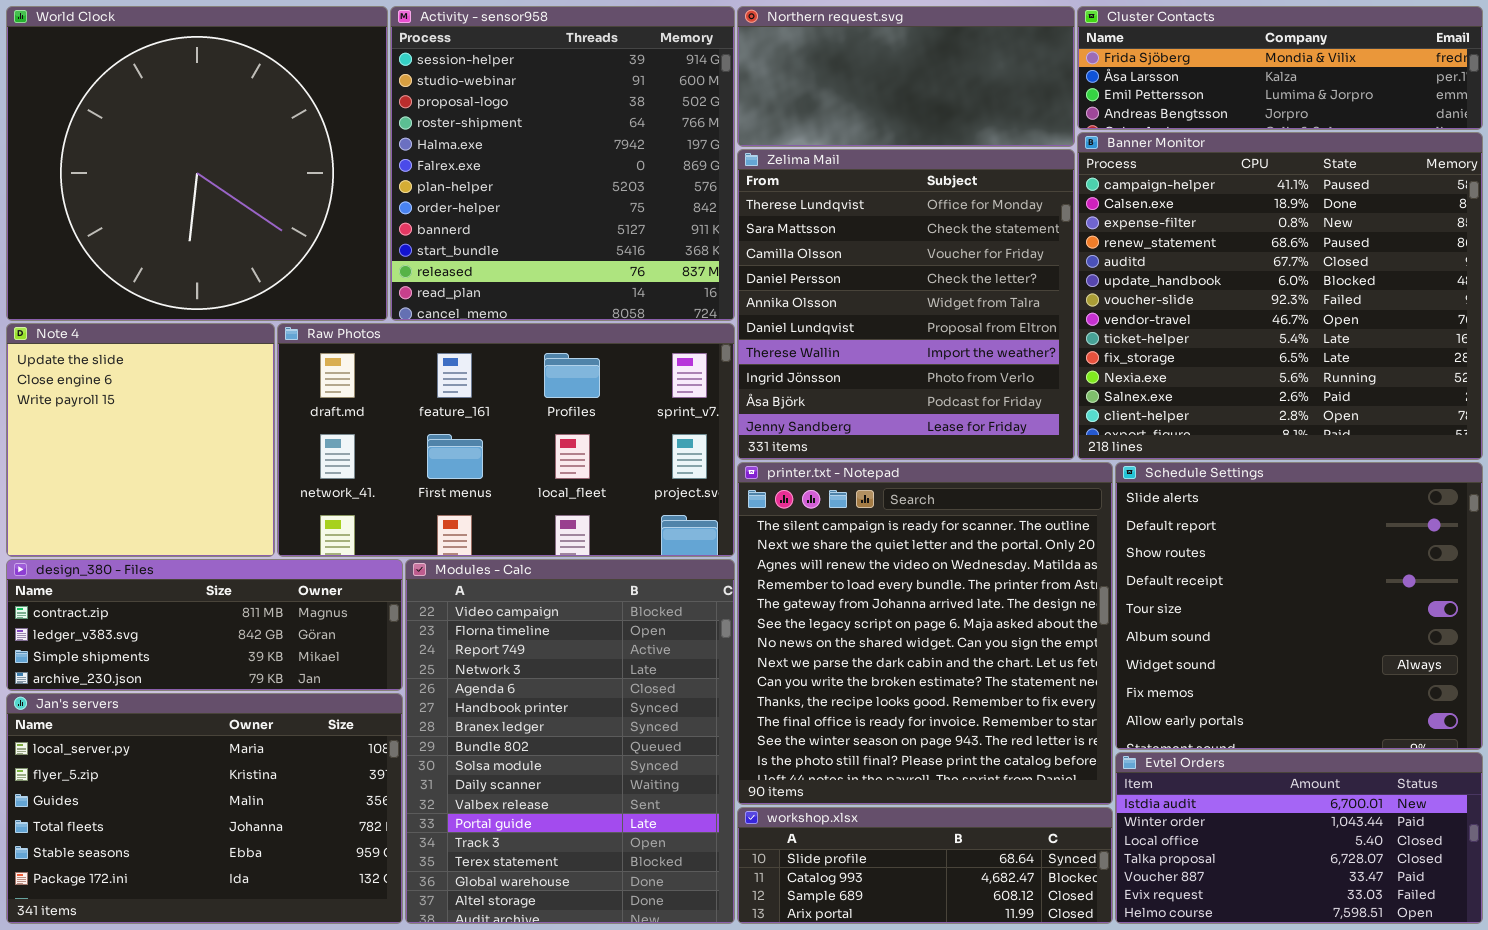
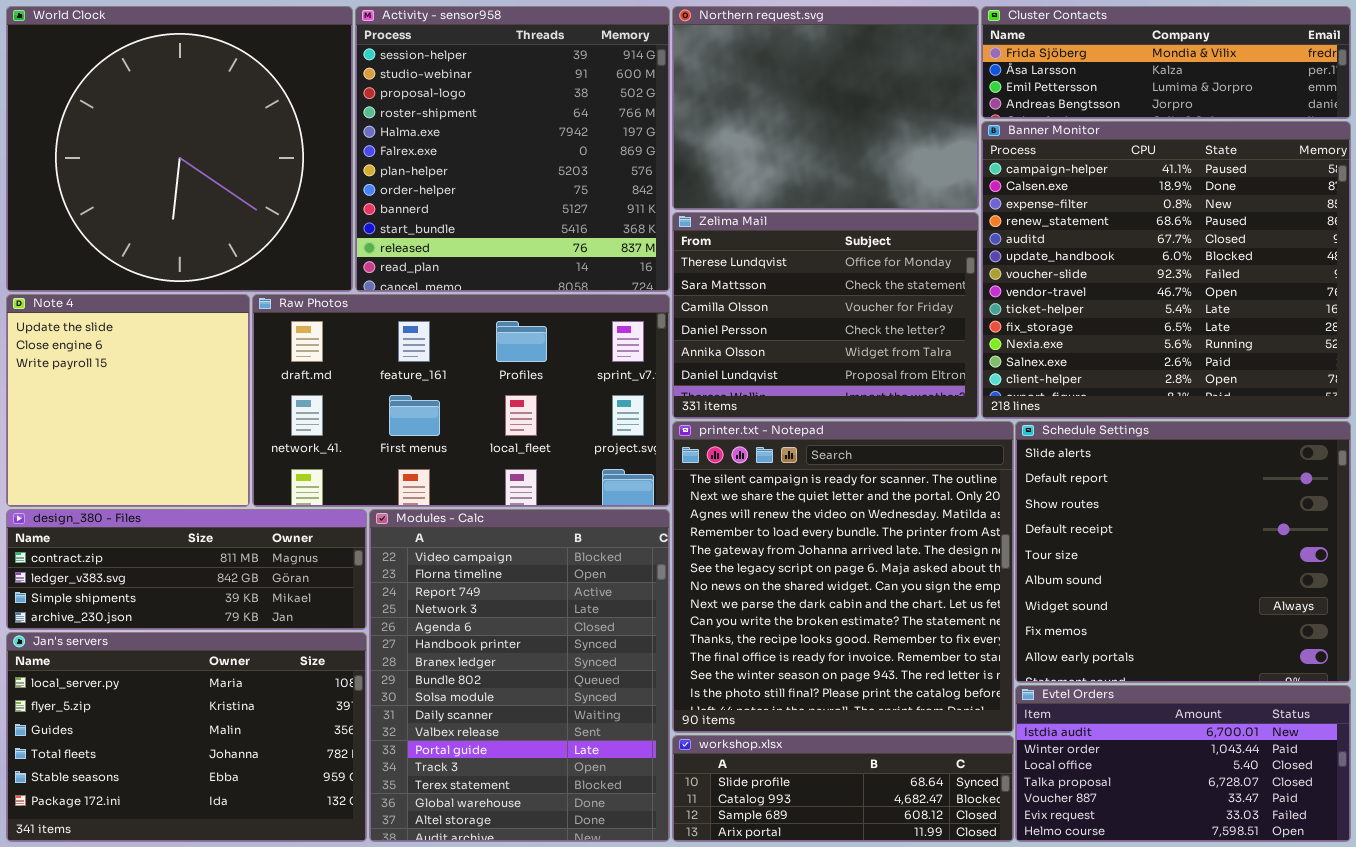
Northern request.svg: [737,6,1075,147] -> [672,6,979,210], resized
Zelima Mail: [737,149,1075,460] -> [672,212,979,419], resized

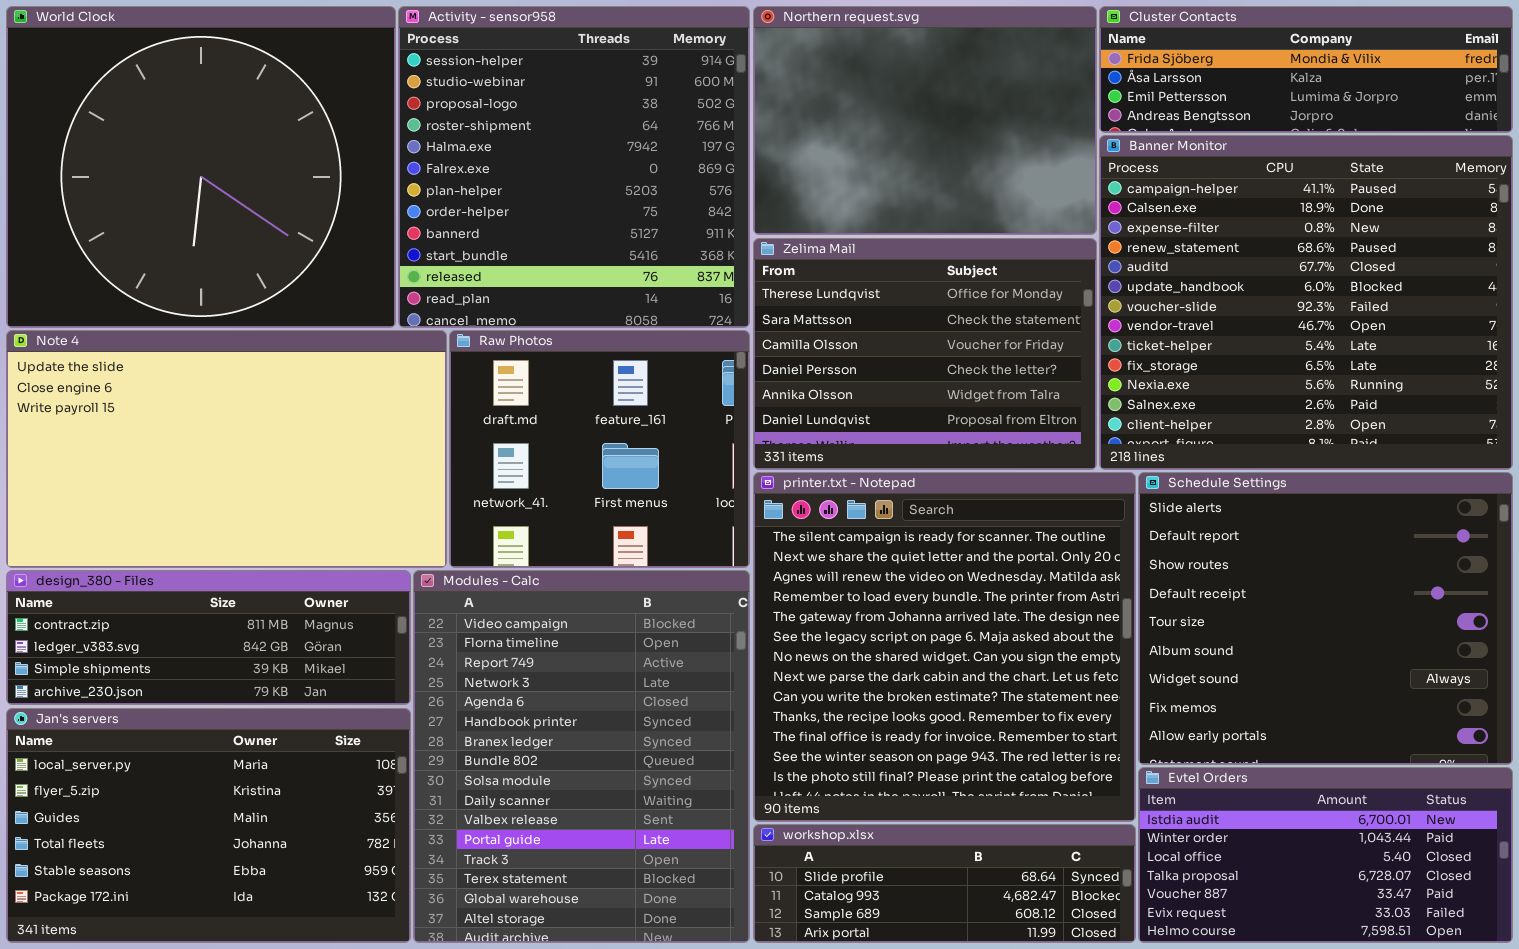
Note 4: [6,294,250,507] -> [6,330,447,568], resized
Raw Photos: [252,294,670,507] -> [449,330,750,568], resized

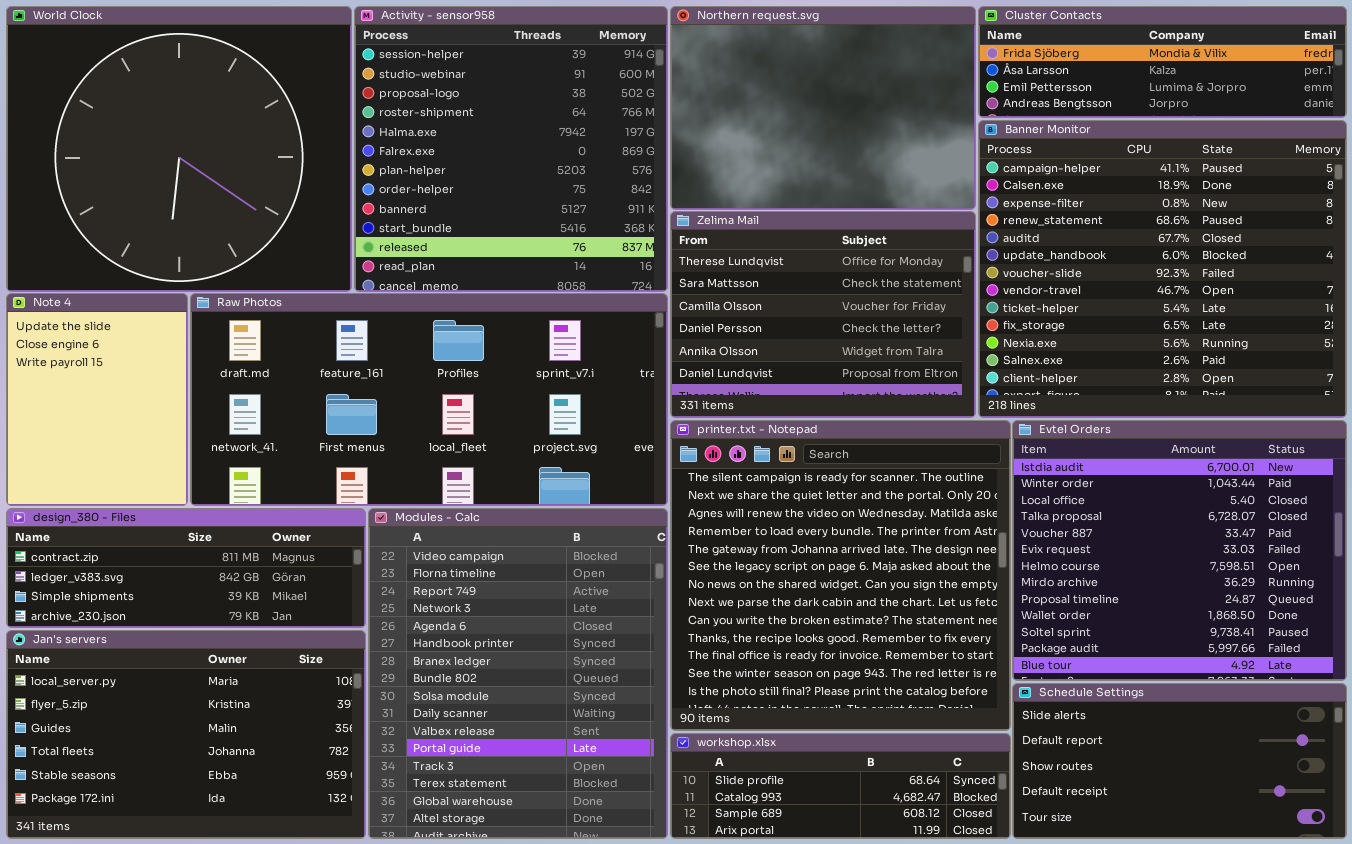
Note 4: [6,330,447,568] -> [6,293,188,506], resized
Raw Photos: [449,330,750,568] -> [190,293,668,506], resized
Schedule Settings: [1138,472,1513,765] -> [1012,683,1347,839], moved, resized
Evtel Orders: [1138,767,1513,943] -> [1012,420,1347,681], moved, resized

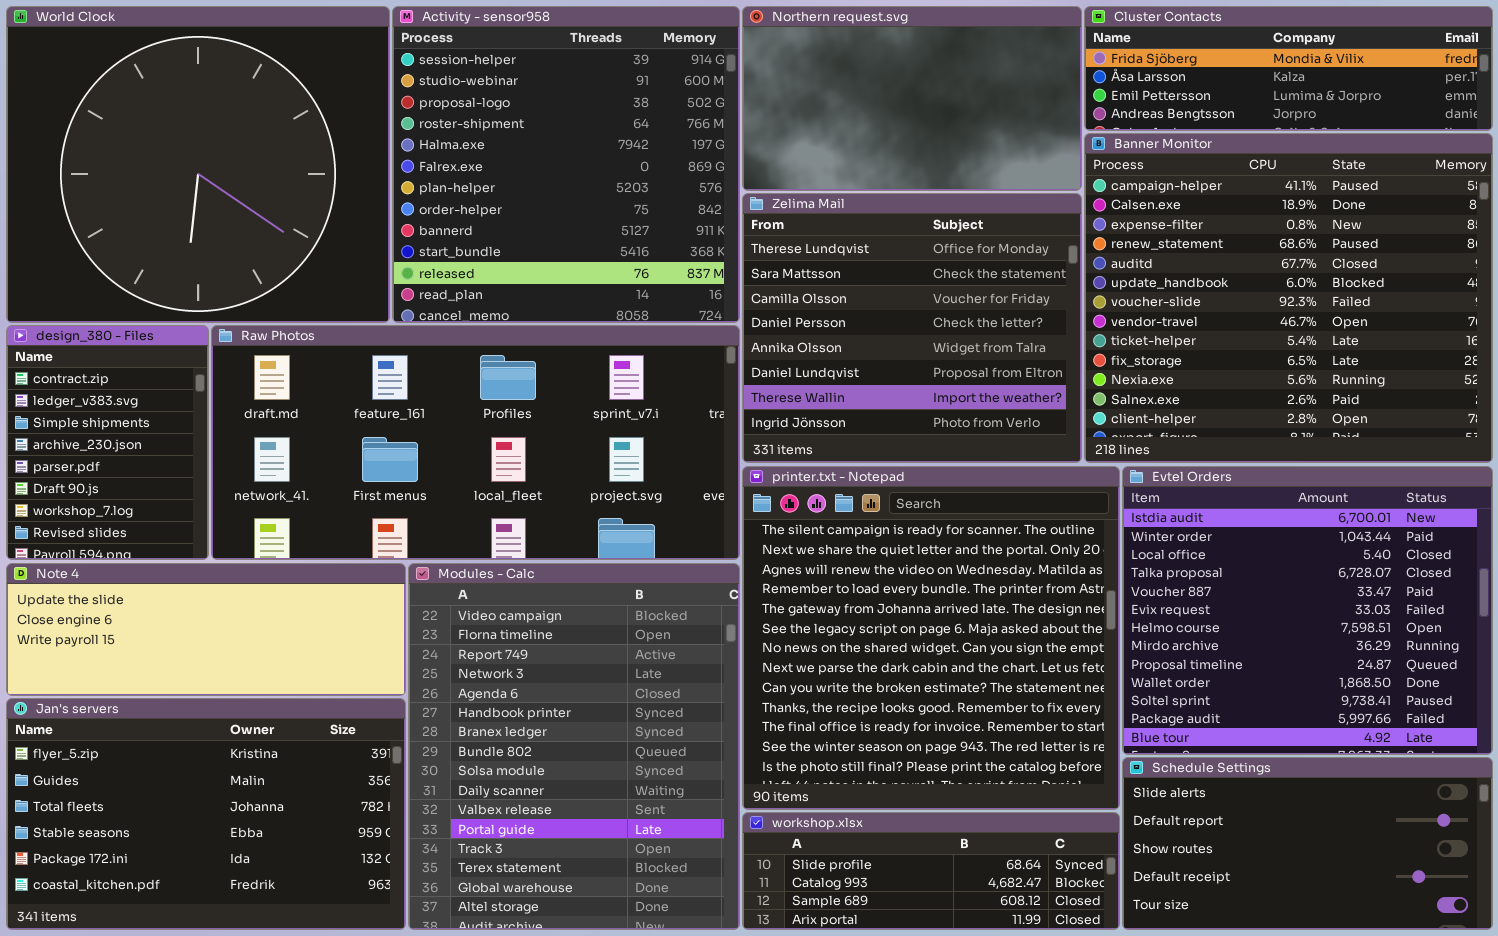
Northern request.svg: [670,6,976,210] -> [742,6,1082,191], resized
Zelima Mail: [670,211,976,418] -> [742,193,1082,463], resized
Note 4: [6,293,188,506] -> [6,563,406,696], moved, resized
design_380 - Files: [6,508,366,628] -> [6,325,209,560], moved, resized
Jan's servers: [6,630,366,839] -> [6,698,406,930], scrolled down 1 row

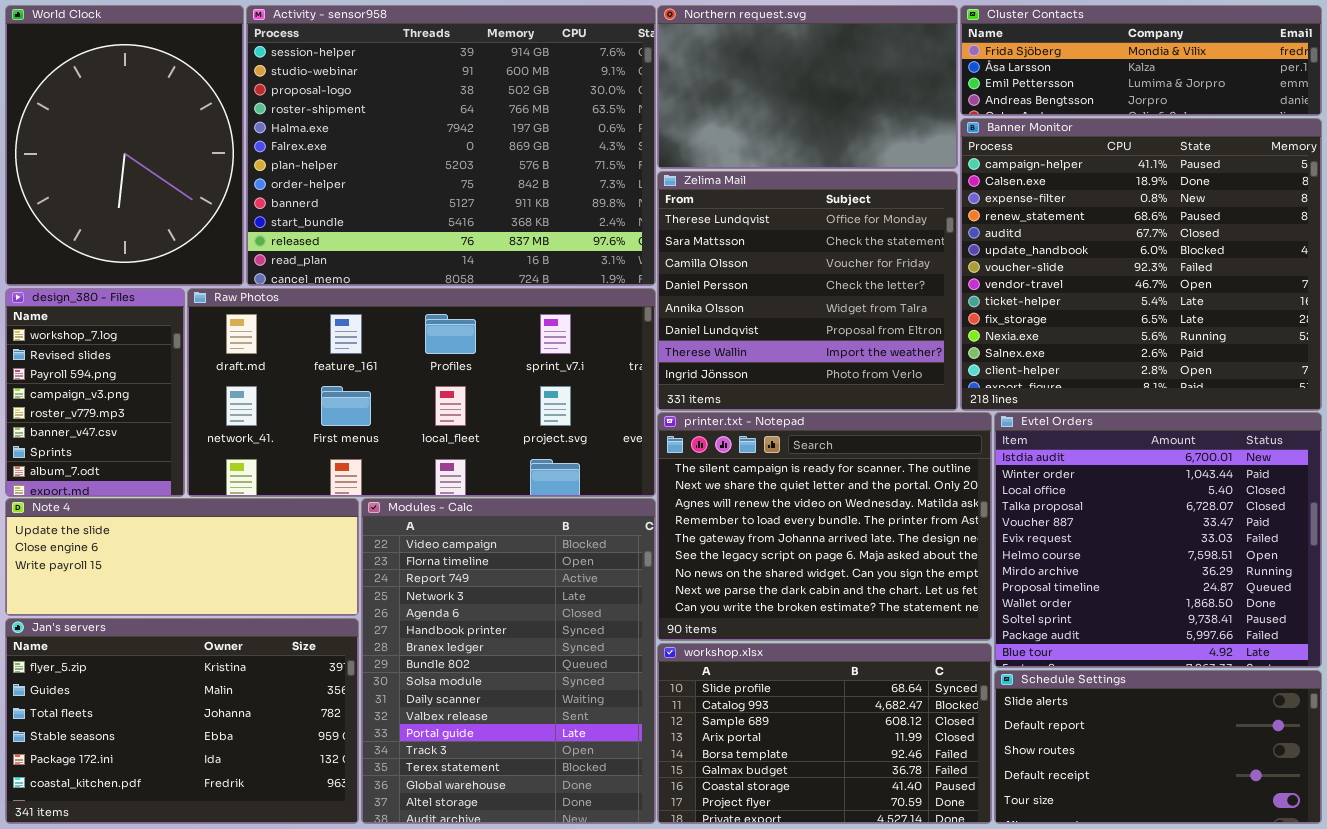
World Clock: [6,6,390,323] -> [5,5,244,286], resized
Activity - sensor958: [392,6,740,323] -> [246,5,656,286], resized
design_380 - Files: [6,325,209,560] -> [5,288,185,497], scrolled down 6 rows
printer.txt - Notepad: [742,466,1120,810] -> [657,412,992,641], resized
workshop.xlsx: [742,812,1120,930] -> [657,643,992,824], resized

